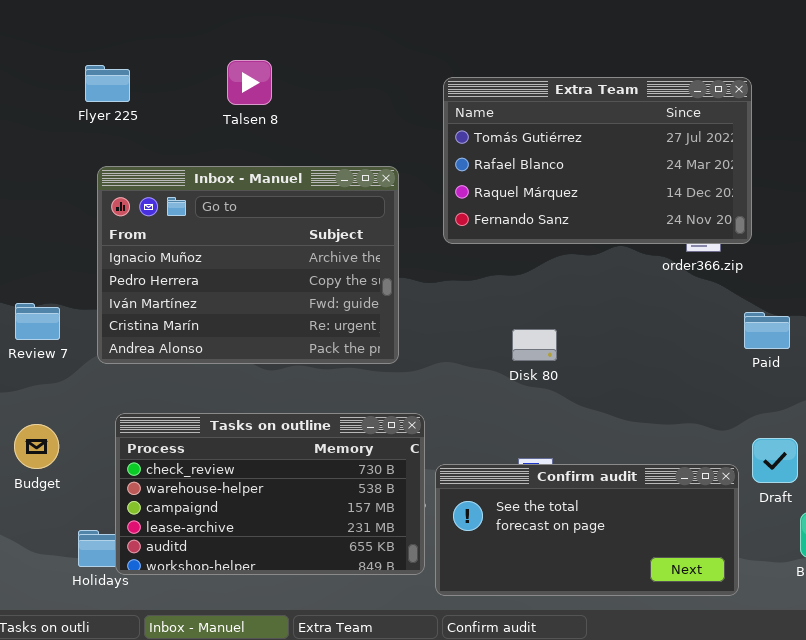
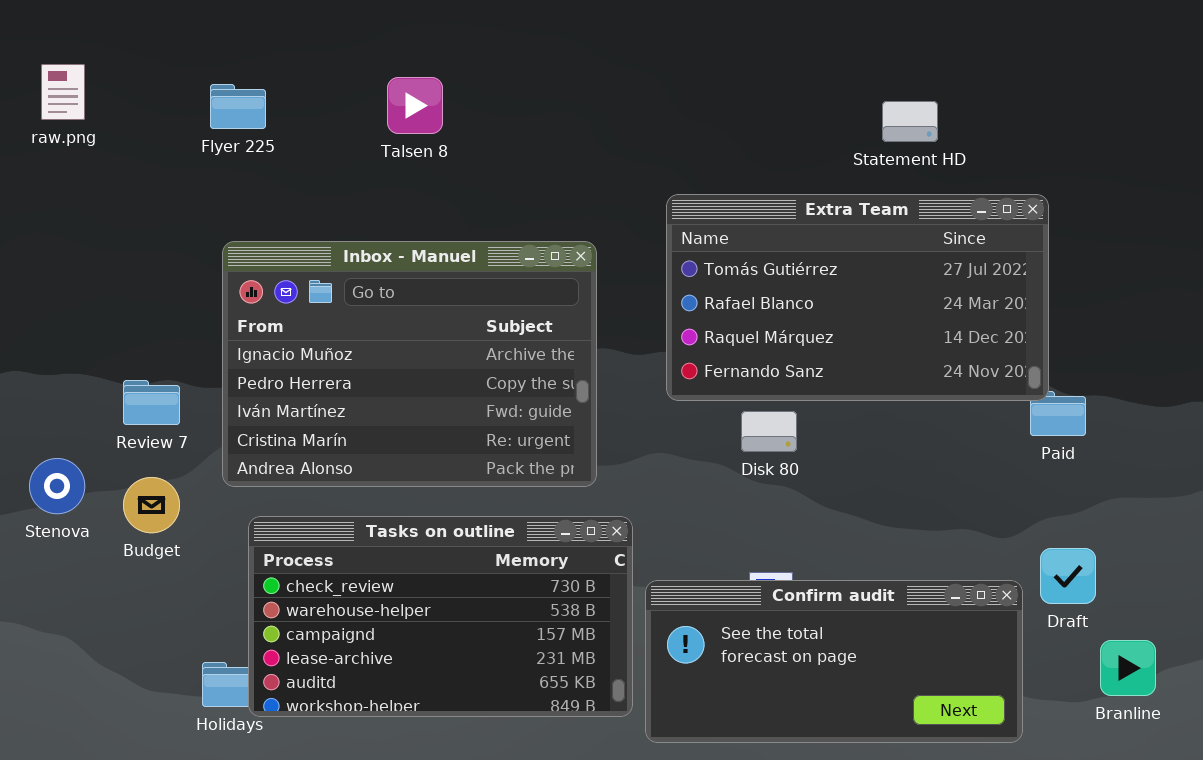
Extra Team: [443,77,752,244] -> [666,194,1049,401], moved
Inbox - Manuel: [97,166,399,364] -> [222,241,597,487], moved
Budget: [14,424,59,469] -> [123,477,180,533], moved

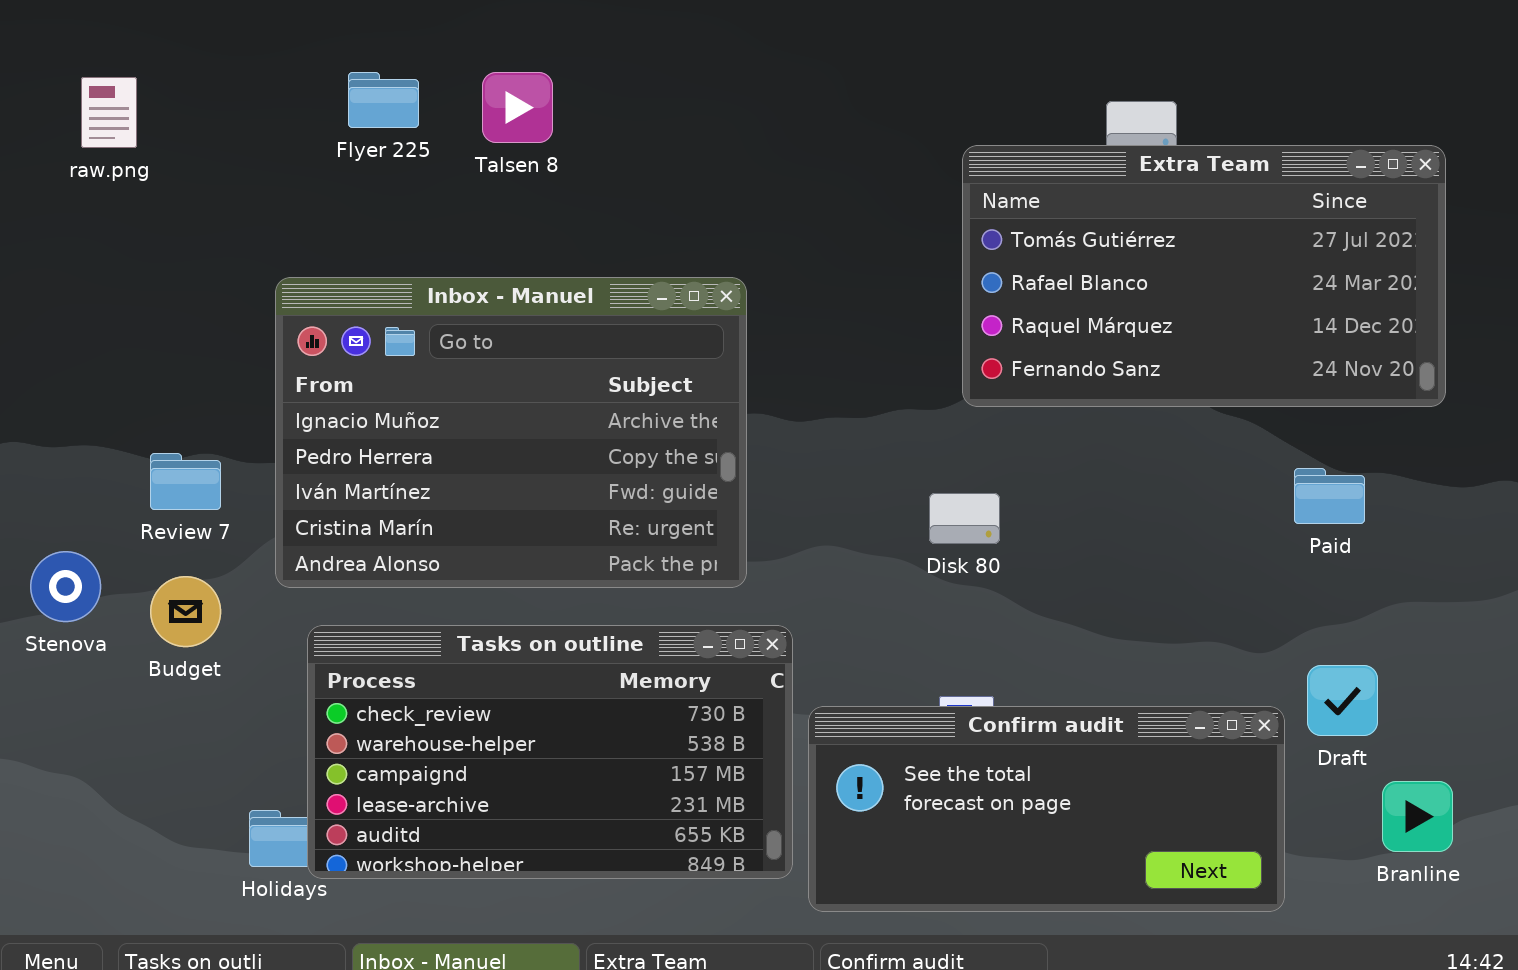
raw.png: [41,64,85,120] -> [81,77,137,148], moved
Flyer 225: [210,84,266,129] -> [348,72,419,128], moved
Extra Team: [666,194,1049,401] -> [962,145,1446,407], moved

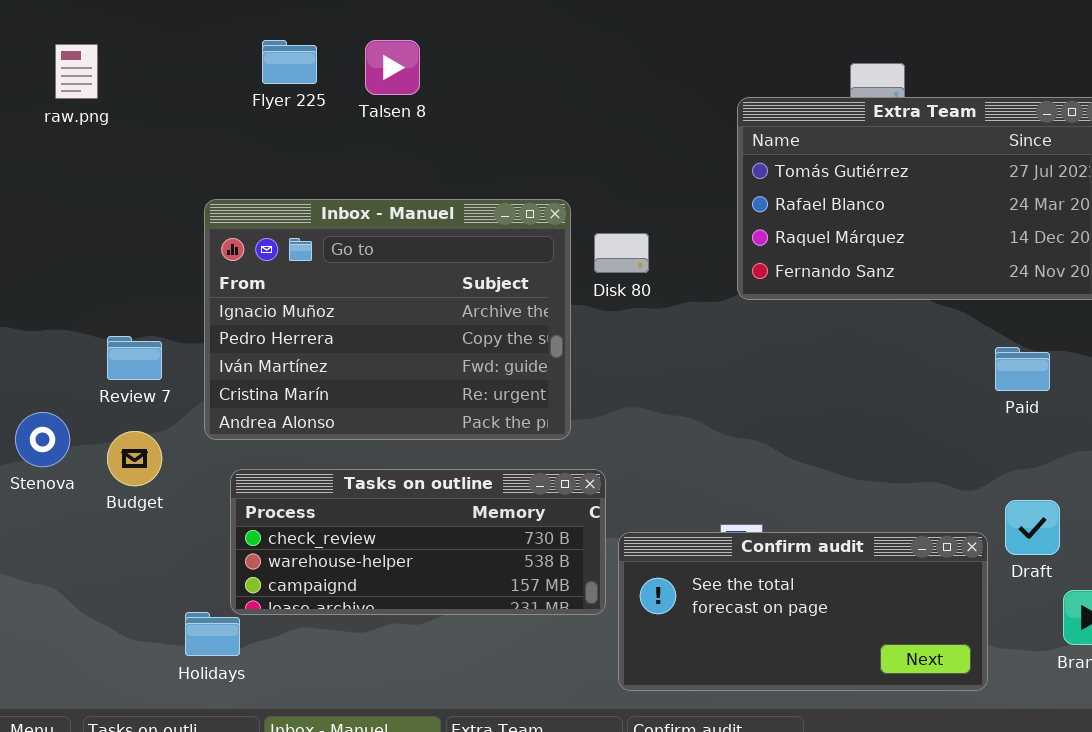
Disk 80: [929,493,1000,544] -> [594,233,649,273], moved
Tasks on outline: [307,625,793,879] -> [230,469,606,615], resized

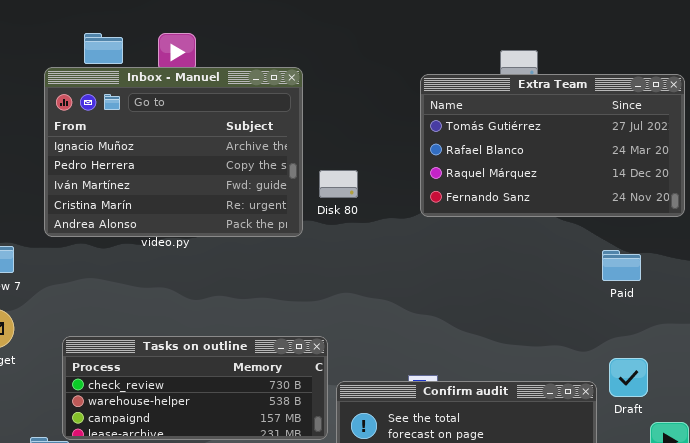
Inbox - Manuel: [204,199,571,440] -> [44,67,303,237], moved

